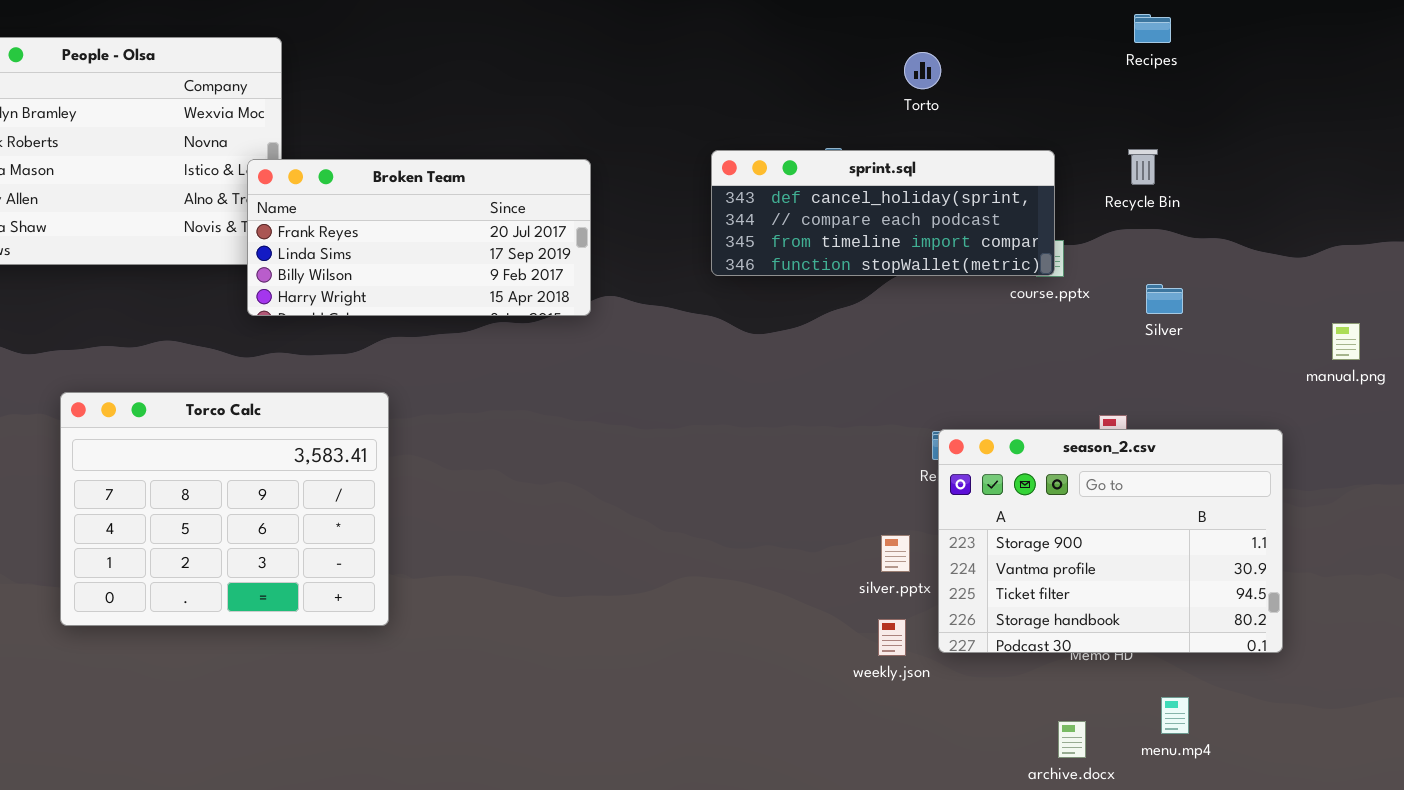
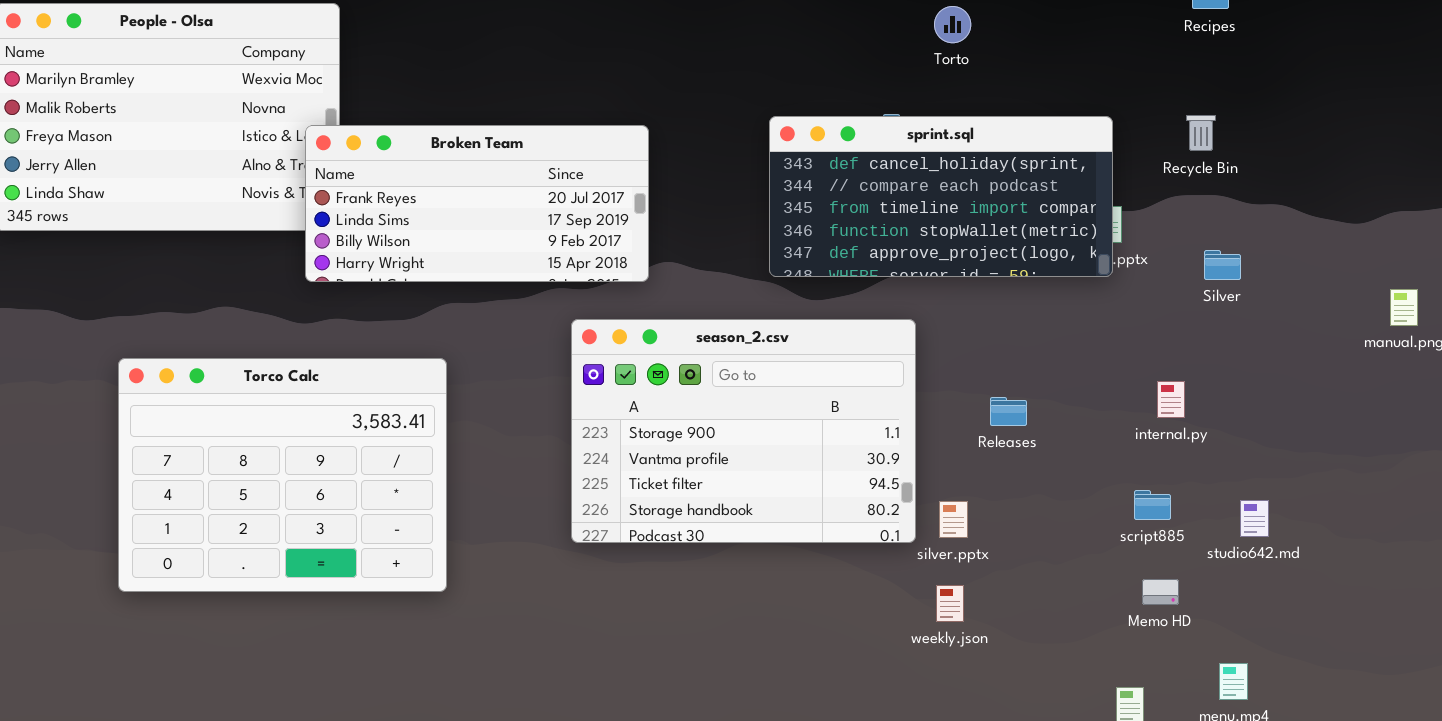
Torto: [904,52,941,89] -> [934,6,971,43], moved
sprint.sql: [711,150,1055,276] -> [769,116,1113,277], resized
season_2.csv: [938,429,1283,653] -> [571,319,916,543], moved

